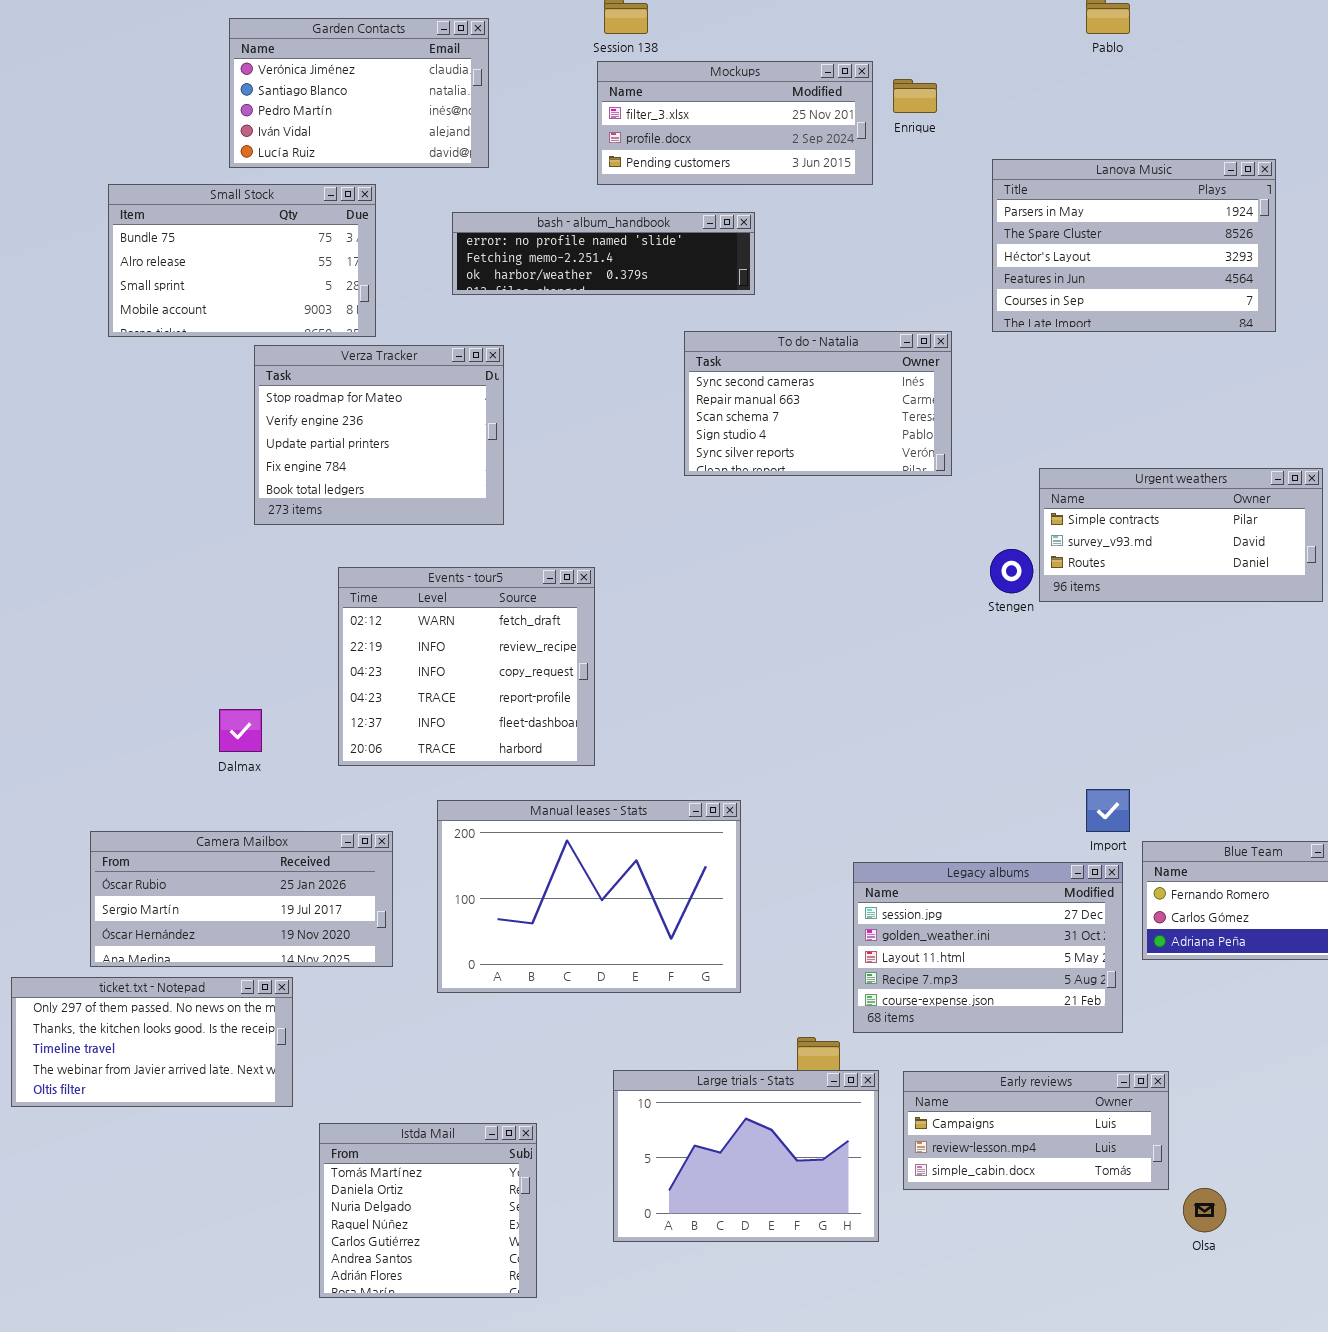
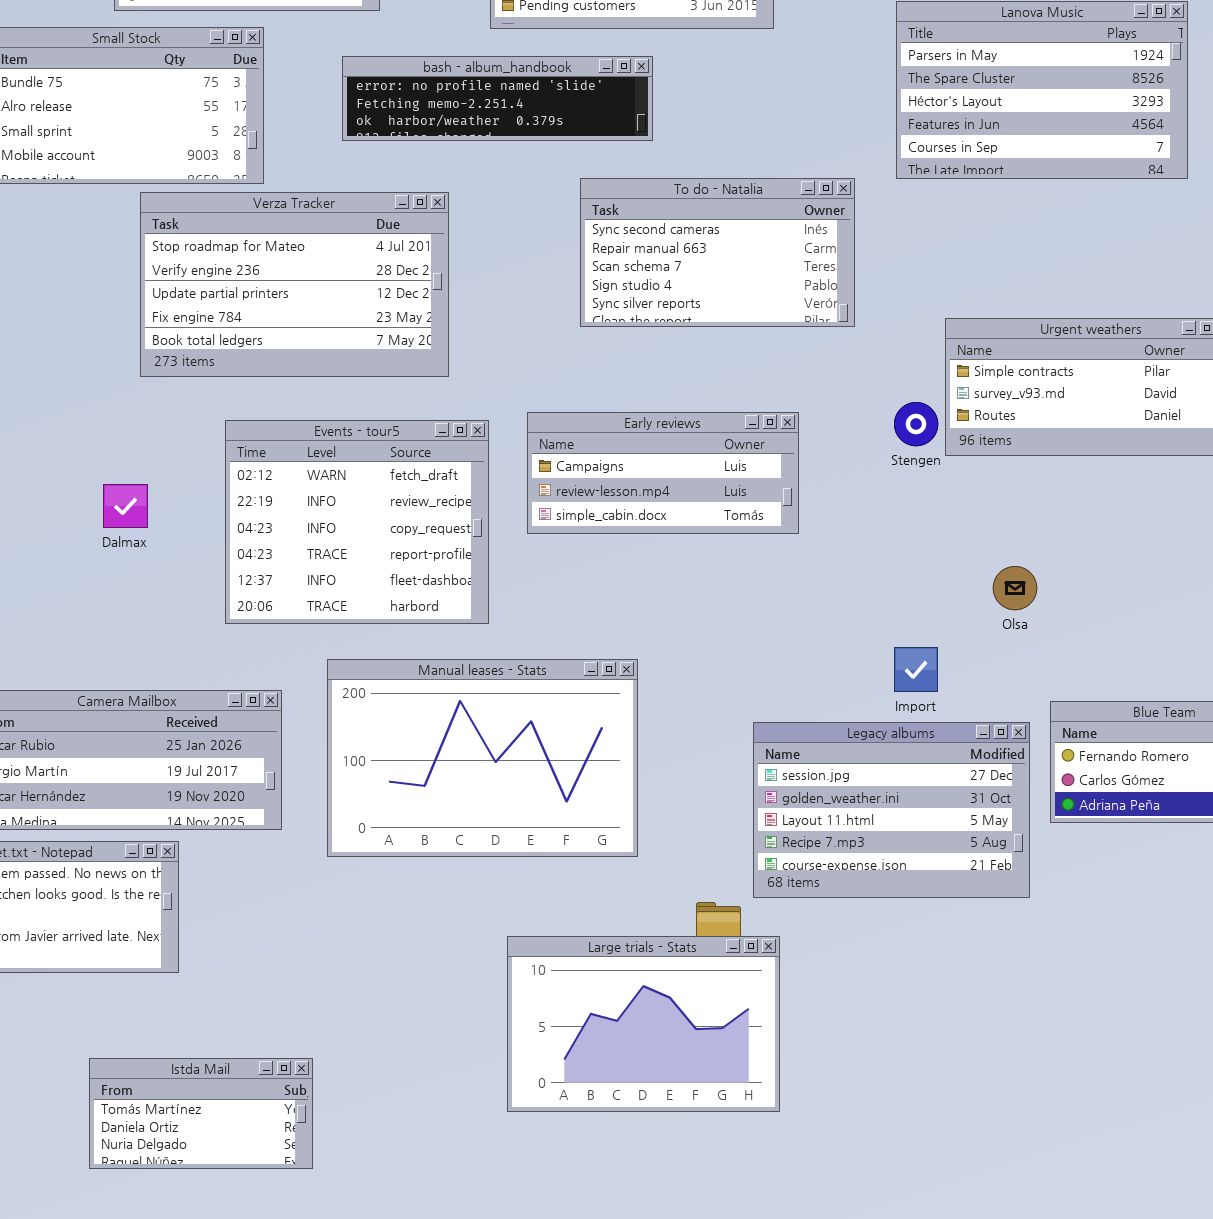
Verza Tracker: [254,345,504,525] -> [140,192,449,377], resized
Dalmax: [219,709,262,752] -> [103,484,148,528], moved
Import: [1086,789,1130,832] -> [894,647,938,692], moved
Early reviews: [903,1071,1169,1190] -> [527,412,799,534], moved
Istda Mail: [319,1123,537,1298] -> [89,1058,313,1169], moved, resized
Olsa: [1183,1188,1226,1232] -> [993,566,1037,610], moved

